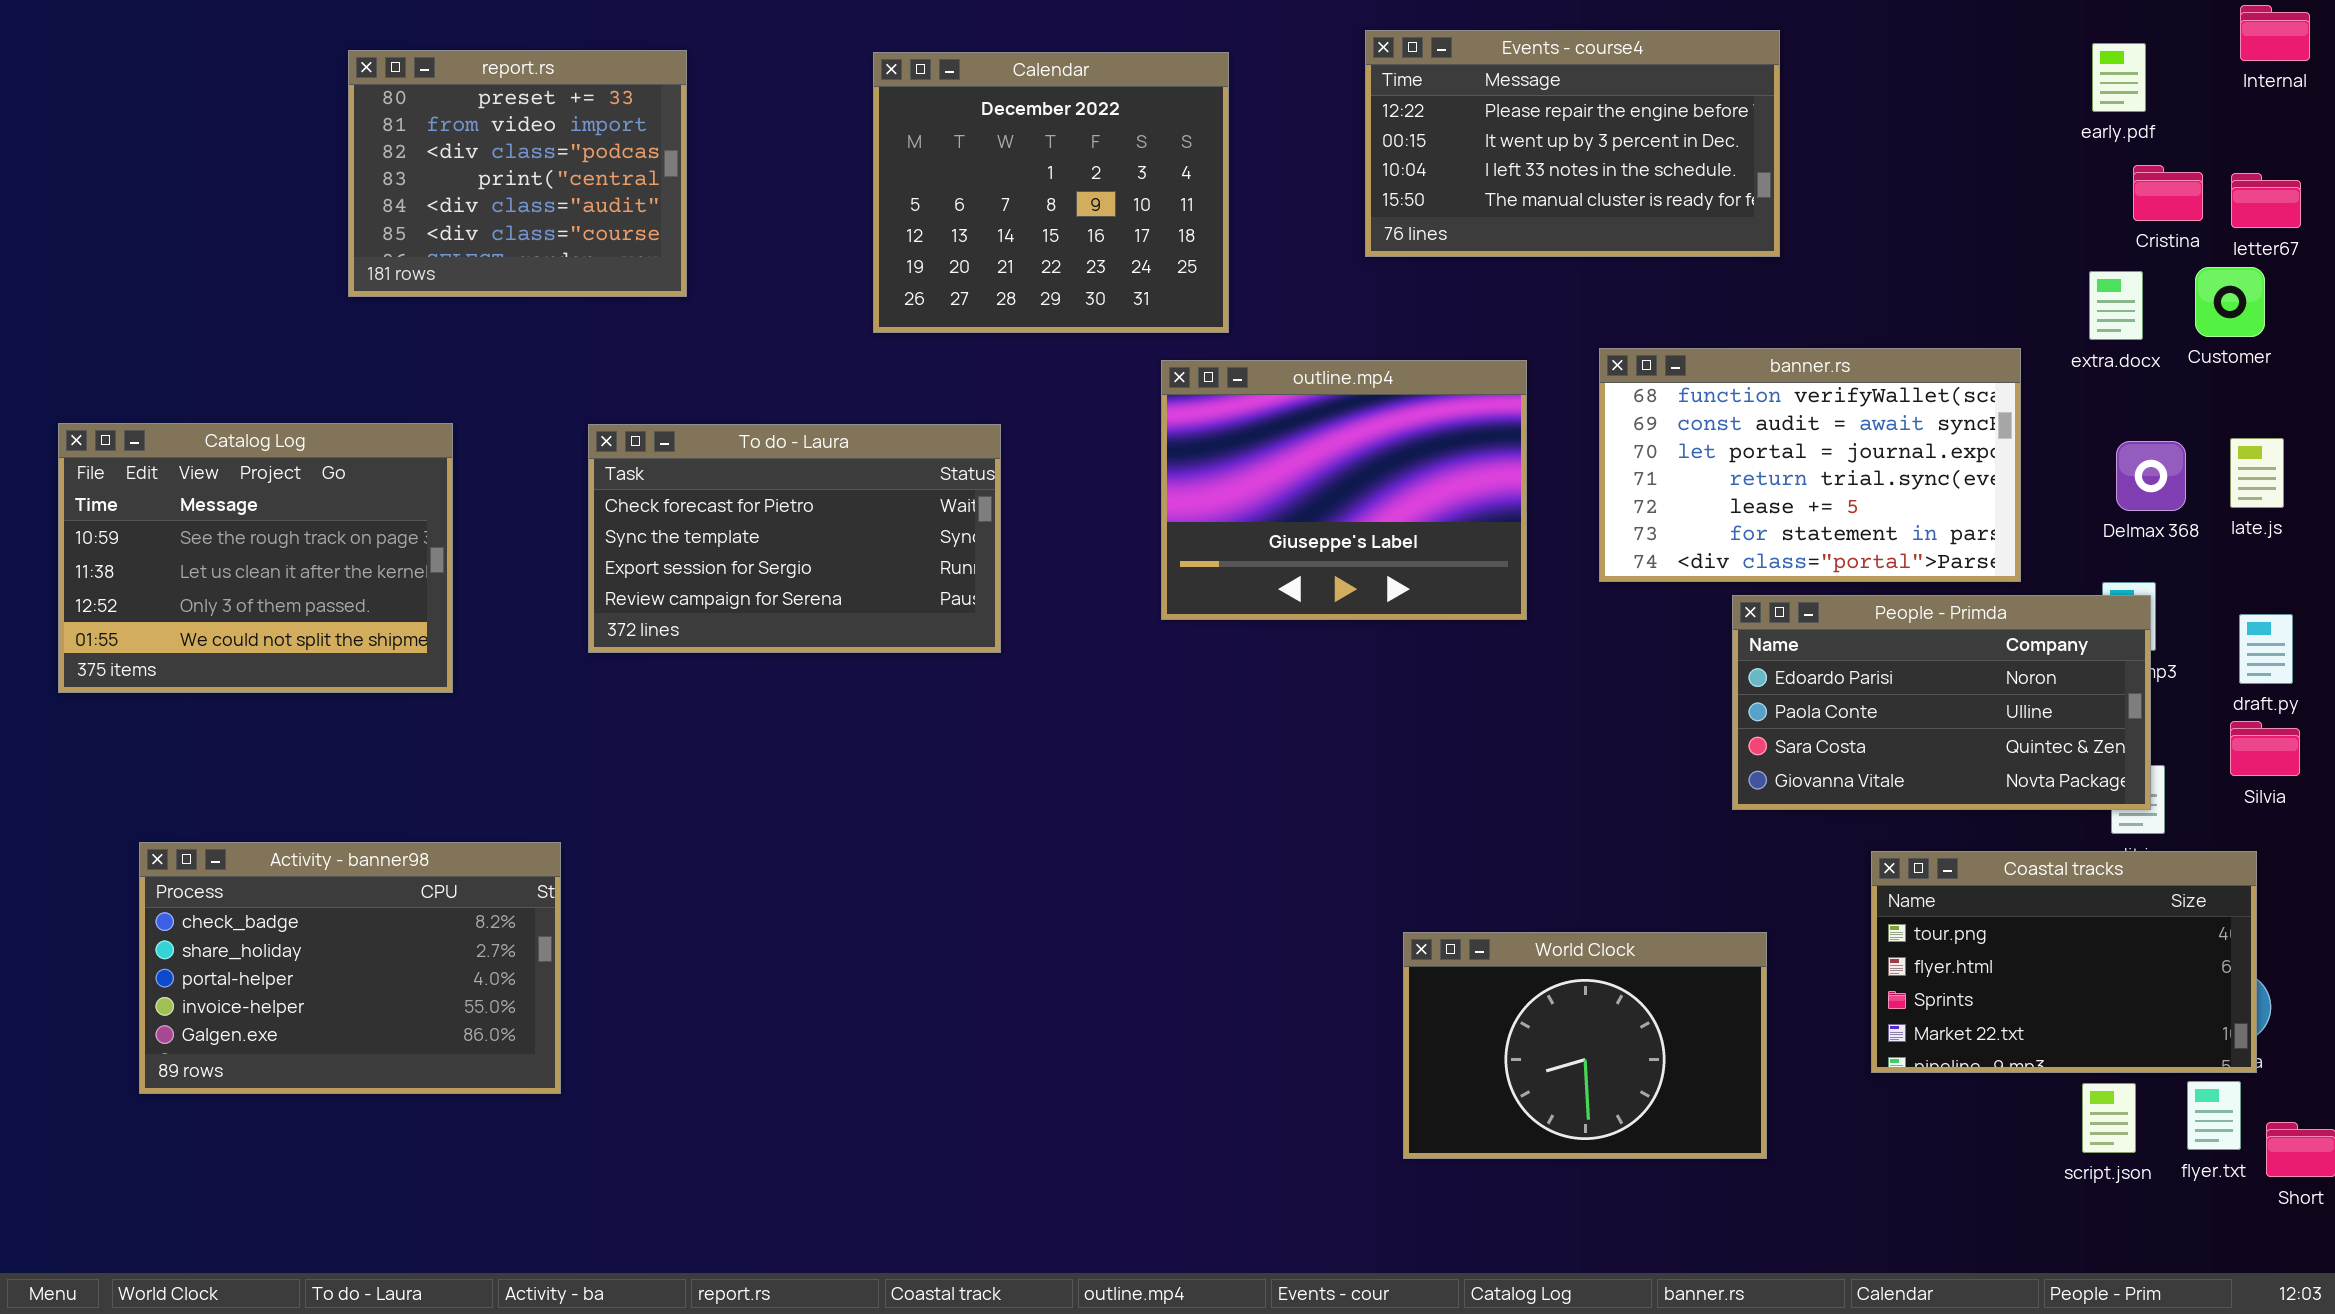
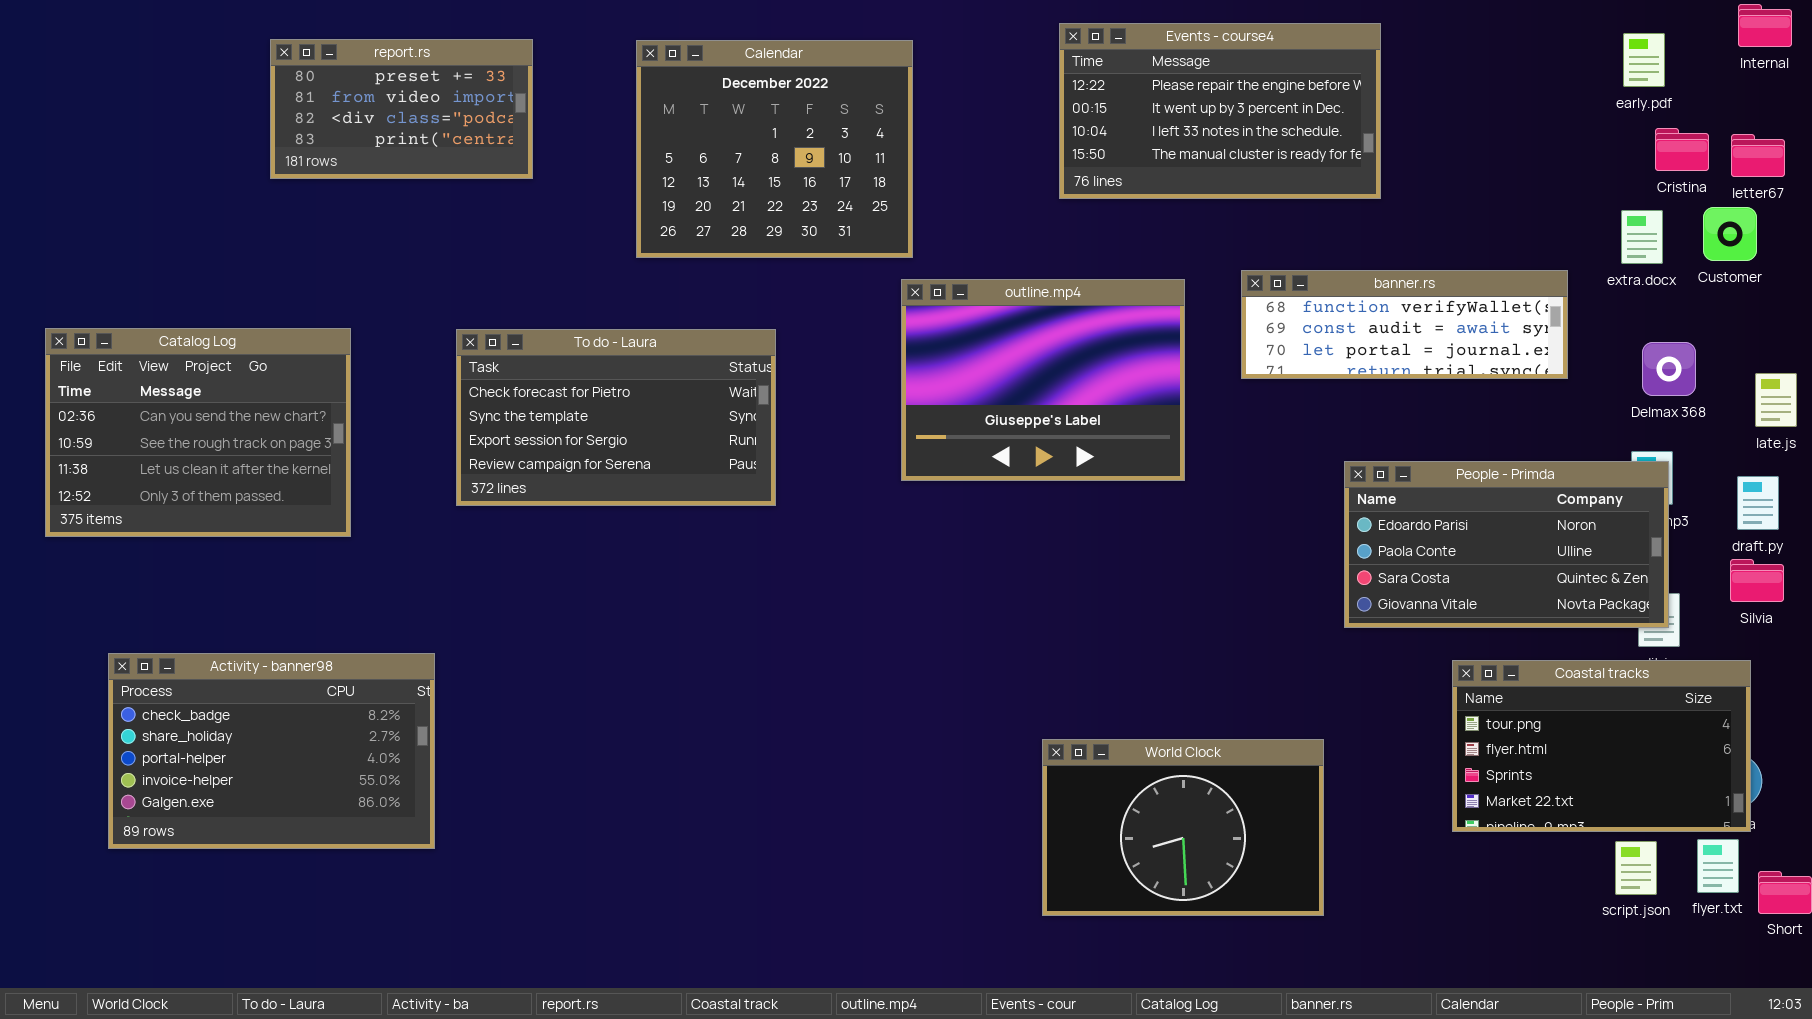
report.rs: [348,50,687,297] -> [270,39,533,179], resized
Calendar: [873,52,1229,333] -> [636,40,913,258], moved
banner.rs: [1599,348,2021,582] -> [1241,270,1568,379], resized
Catalog Log: [58,423,453,693] -> [45,328,351,537], scrolled up 1 row
late.js: [2230,438,2284,508] -> [1755,373,1797,427], moved
World Clock: [1403,932,1767,1159] -> [1042,739,1324,916], moved

